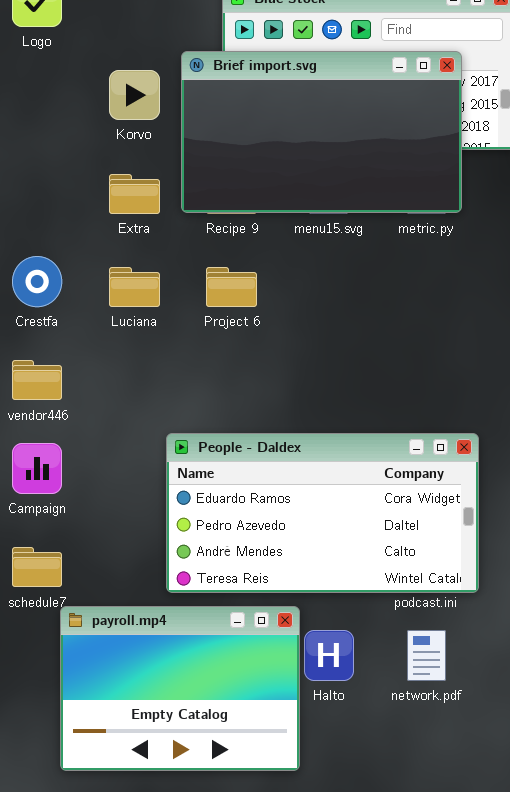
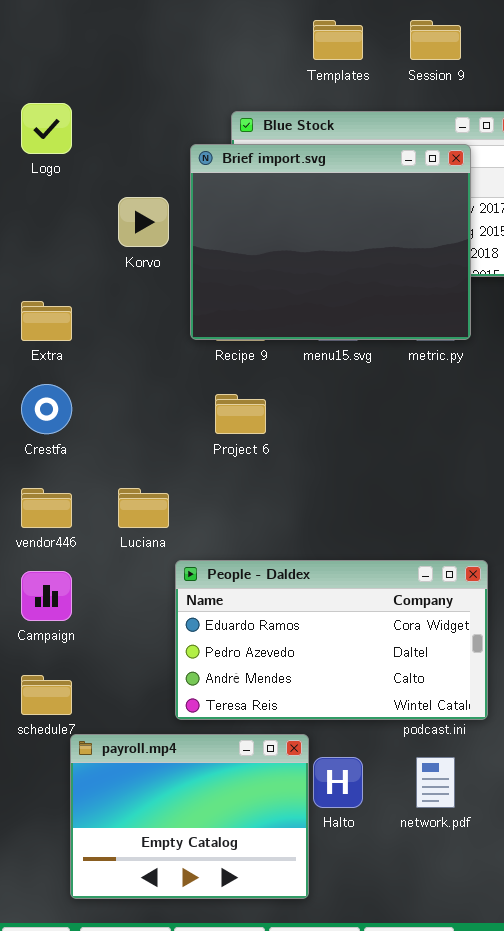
Brief import.svg: [181,51,462,213] -> [190,144,471,340], resized
Extra: [109,174,160,214] -> [21,301,72,341], moved
Luciana: [109,267,160,307] -> [118,488,169,528], moved

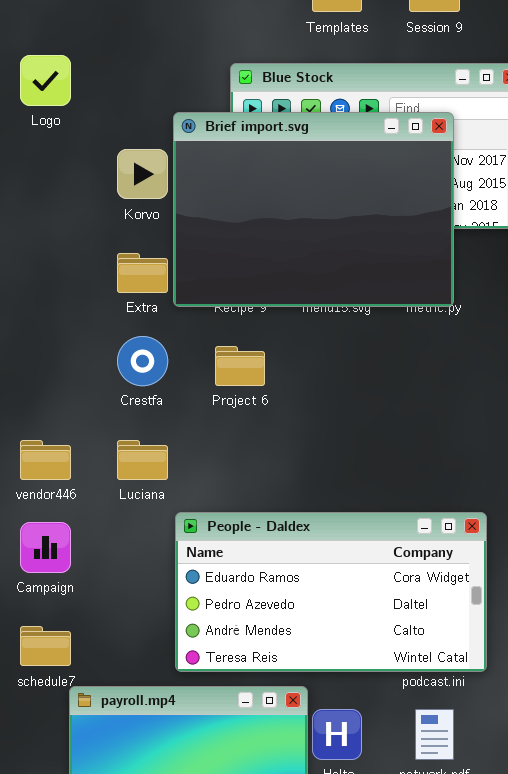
Brief import.svg: [190,144,471,340] -> [173,112,454,307], moved
Extra: [21,301,72,341] -> [117,253,168,293], moved
Crestfa: [21,384,72,434] -> [117,336,168,386], moved

